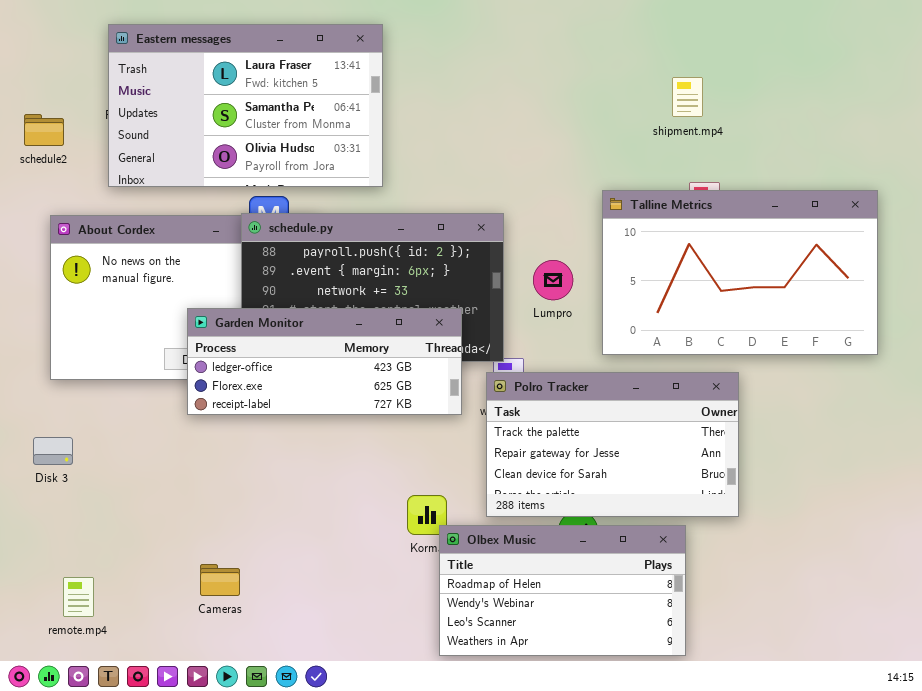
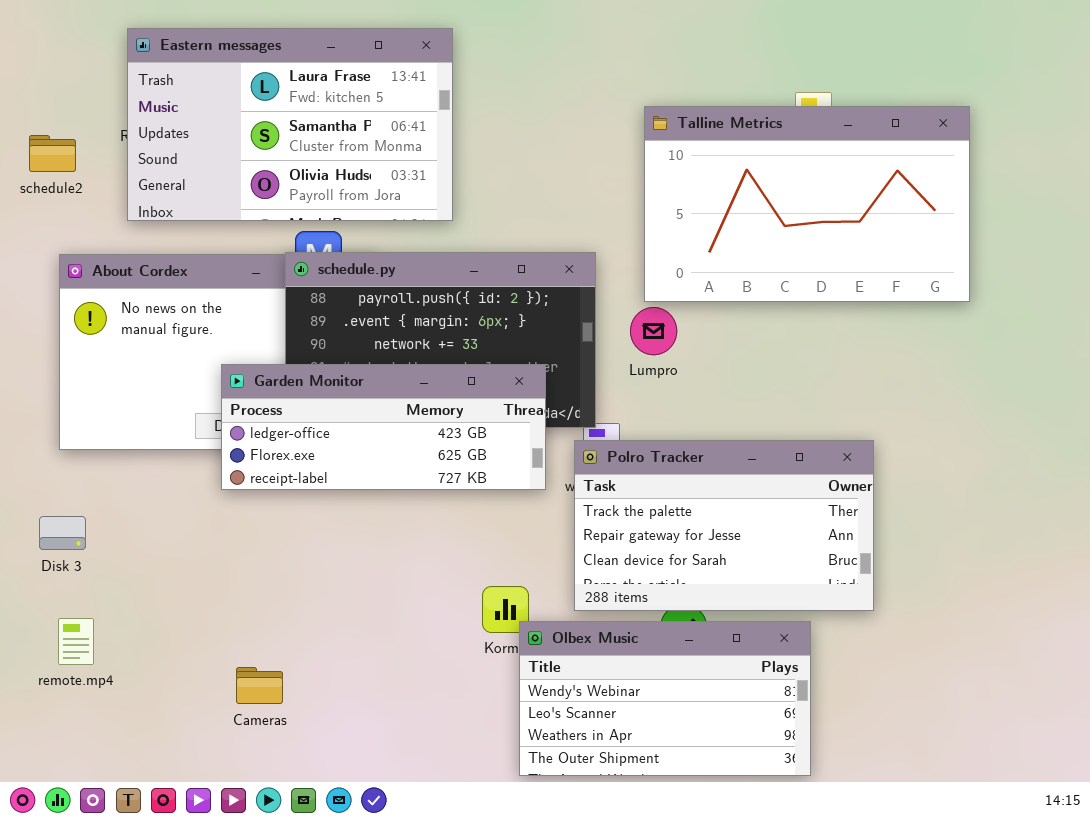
Talline Metrics: [602,190,878,355] -> [644,106,970,302], moved
Olbex Music: [439,525,686,656] -> [519,621,811,776], scrolled down 1 row
remote.mp4: [63,577,94,617] -> [58,618,94,665], moved

